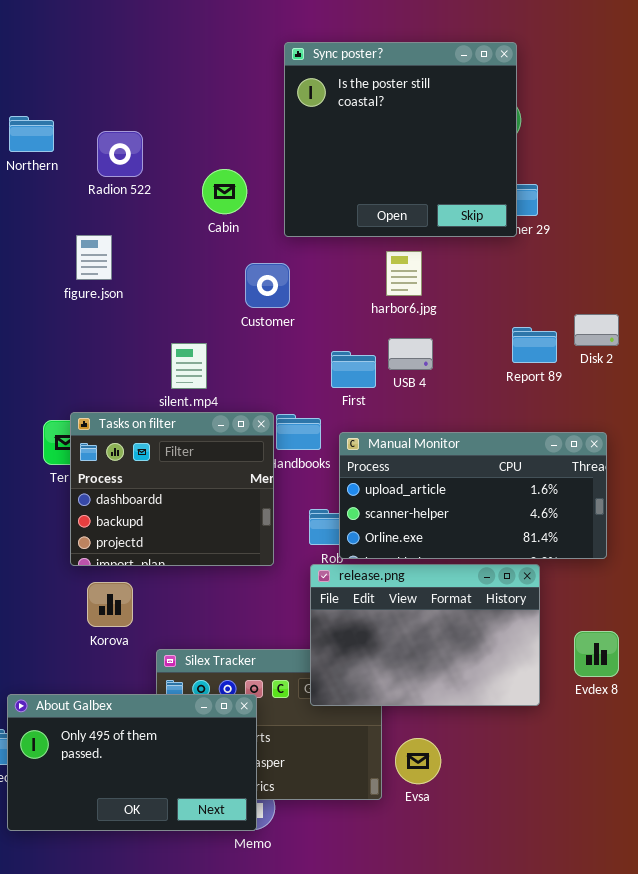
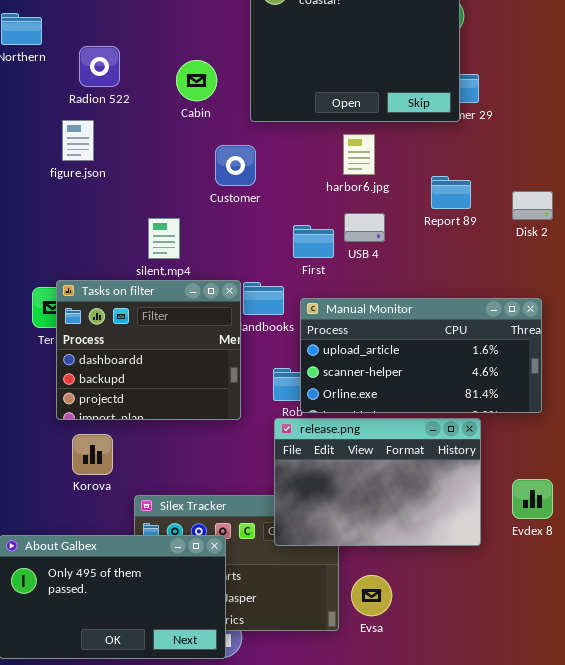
Radion 522: [97,131,143,177] -> [79,46,120,87], moved
Report 89: [512,327,557,363] -> [431,176,471,209], moved

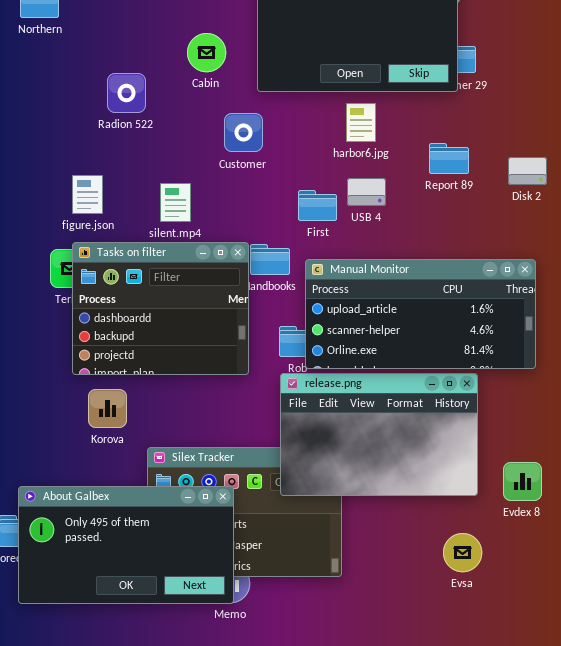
Radion 522: [79,46,120,87] -> [107,73,146,113], moved
figure.json: [62,120,94,161] -> [72,175,103,214], moved
Evdex 8: [512,479,553,519] -> [503,462,542,501], moved
Evsa: [351,575,392,616] -> [443,533,482,572], moved

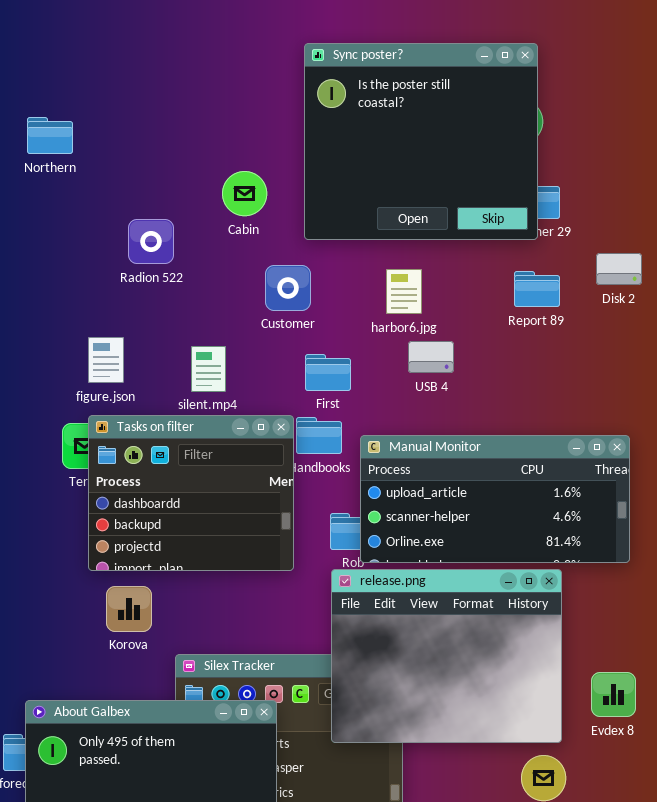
harbor6.jpg: [346,103,376,142] -> [386,269,422,314], moved
Report 89: [429,143,469,174] -> [514,271,560,307], moved
Disk 2: [508,157,547,185] -> [596,253,642,285], moved
First: [298,190,337,221] -> [305,354,351,391], moved
release.png: [280,373,478,496] -> [331,569,562,743], resized

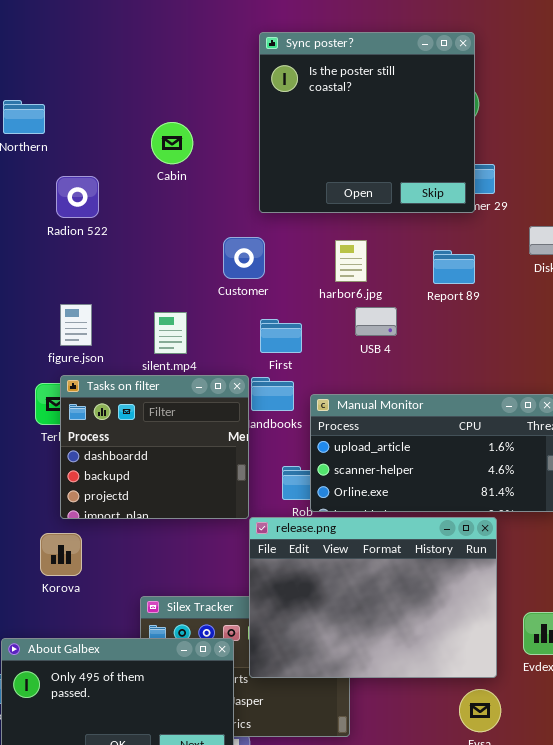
Cabin: [222,171,267,216] -> [151,122,193,164], moved
Radion 522: [128,219,174,264] -> [56,176,99,218], moved
Report 89: [514,271,560,307] -> [433,250,475,284], moved
release.png: [331,569,562,743] -> [249,517,497,678], resized
Korova: [106,586,152,632] -> [40,533,82,576], moved

